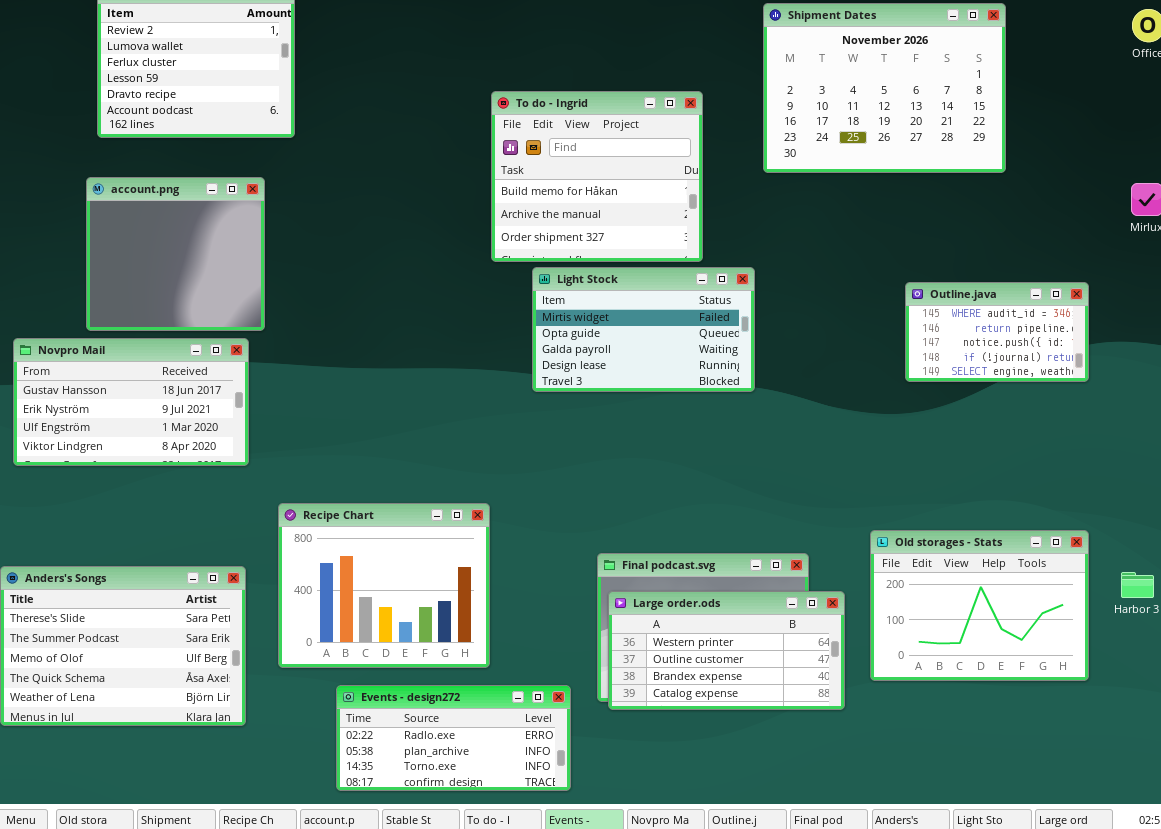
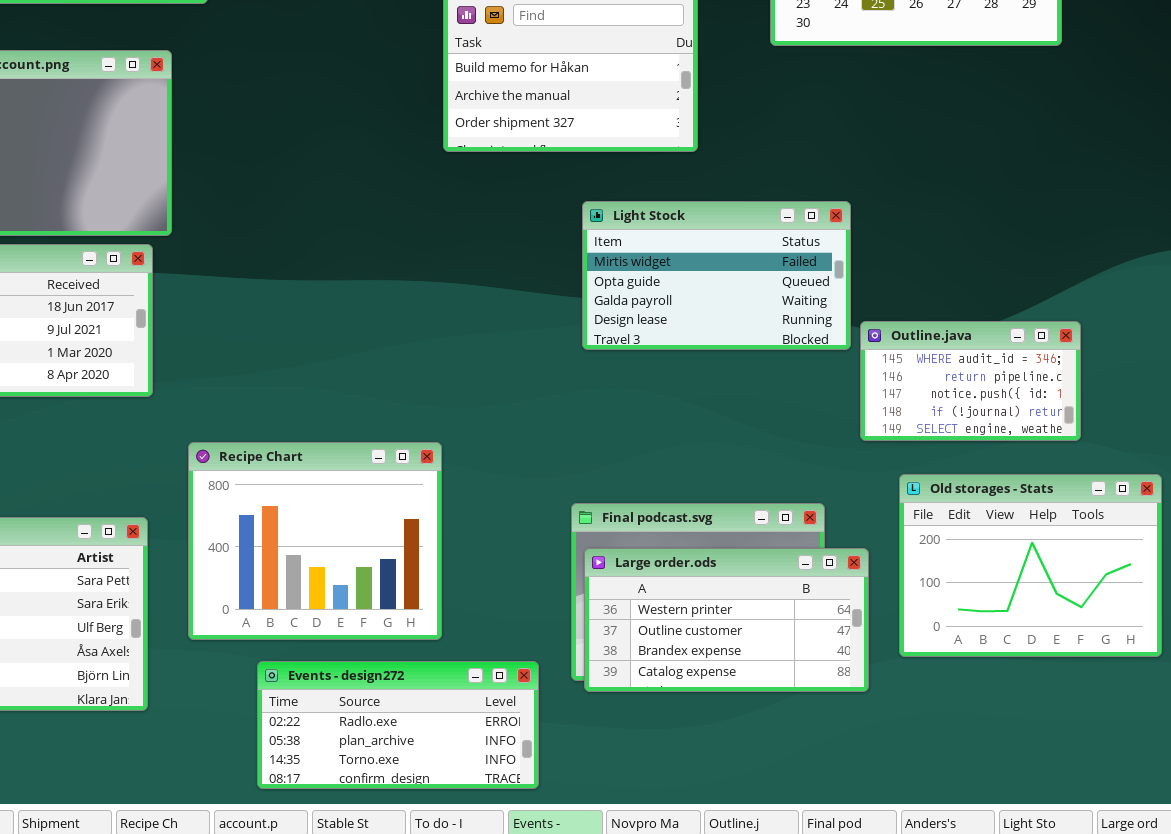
Light Stock: [532,267,755,392] -> [582,201,851,350], moved
Outline.java: [905,282,1089,382] -> [860,321,1081,441], moved

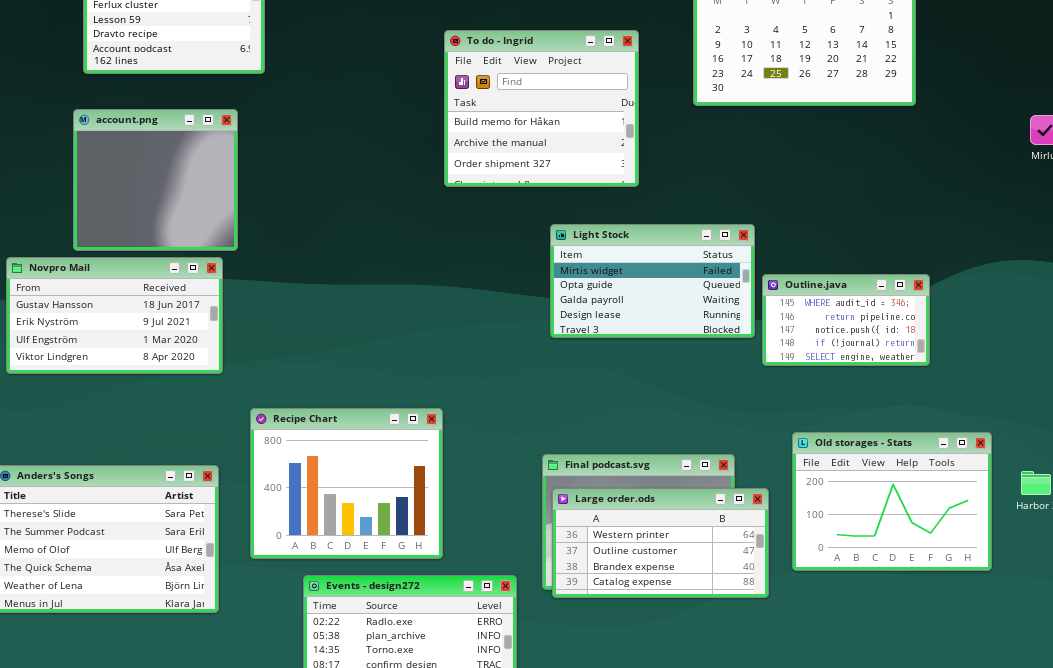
Outline.java: [860,321,1081,441] -> [762,274,930,366], moved

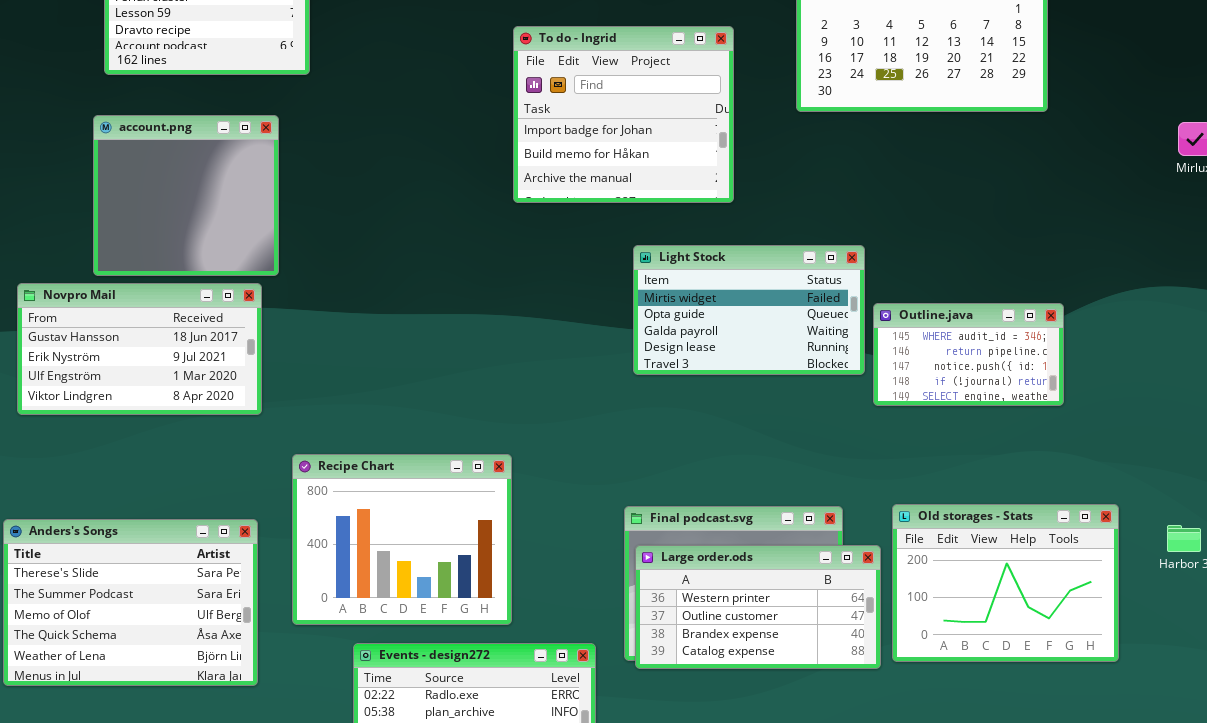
To do - Ingrid: [444,30,639,187] -> [513,26,734,203], scrolled up 1 row
Old storages - Stats: [792,432,992,571] -> [892,504,1119,662], moved

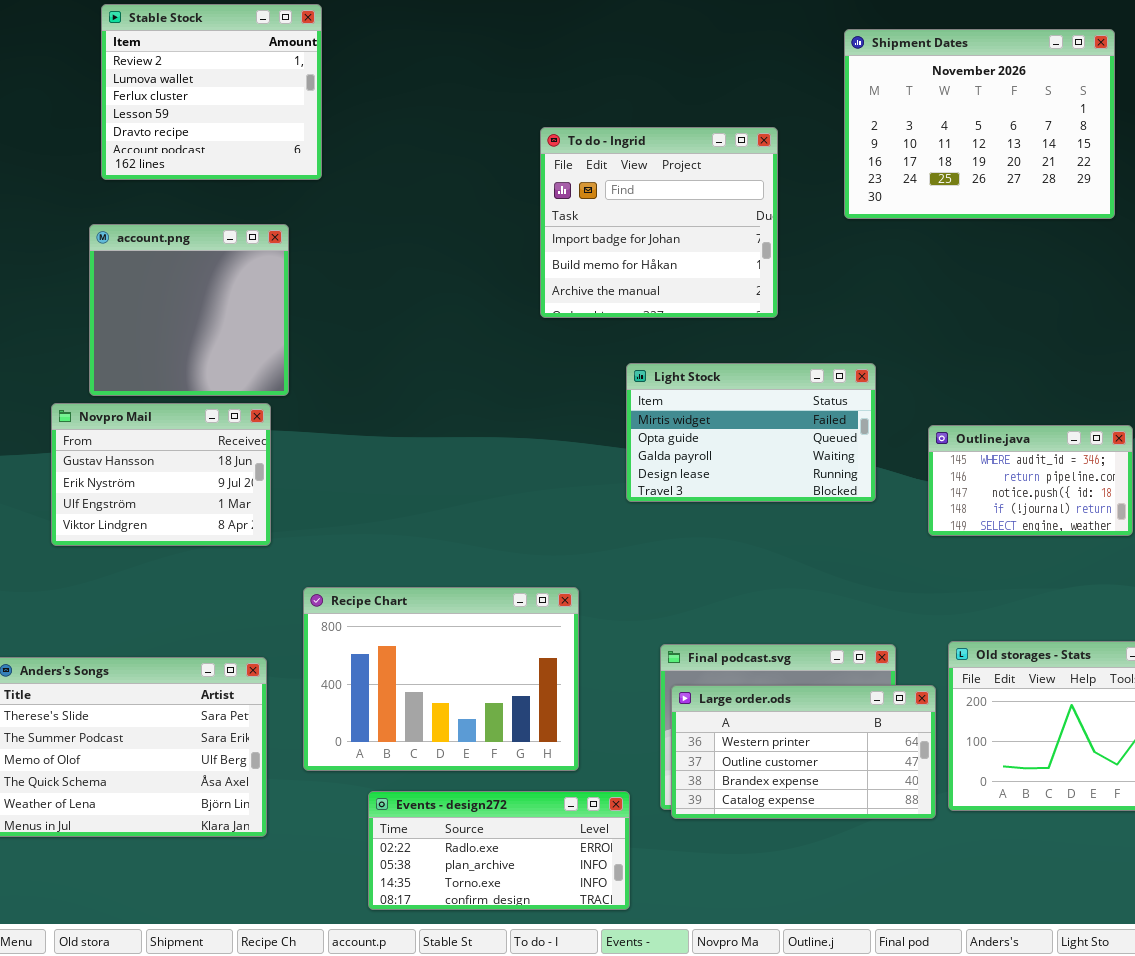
Light Stock: [633,245,865,375] -> [626,363,876,502], moved
Novpro Mail: [17,283,262,415] -> [51,403,271,546], resized
Recipe Chart: [292,454,512,625] -> [303,587,579,771], resized

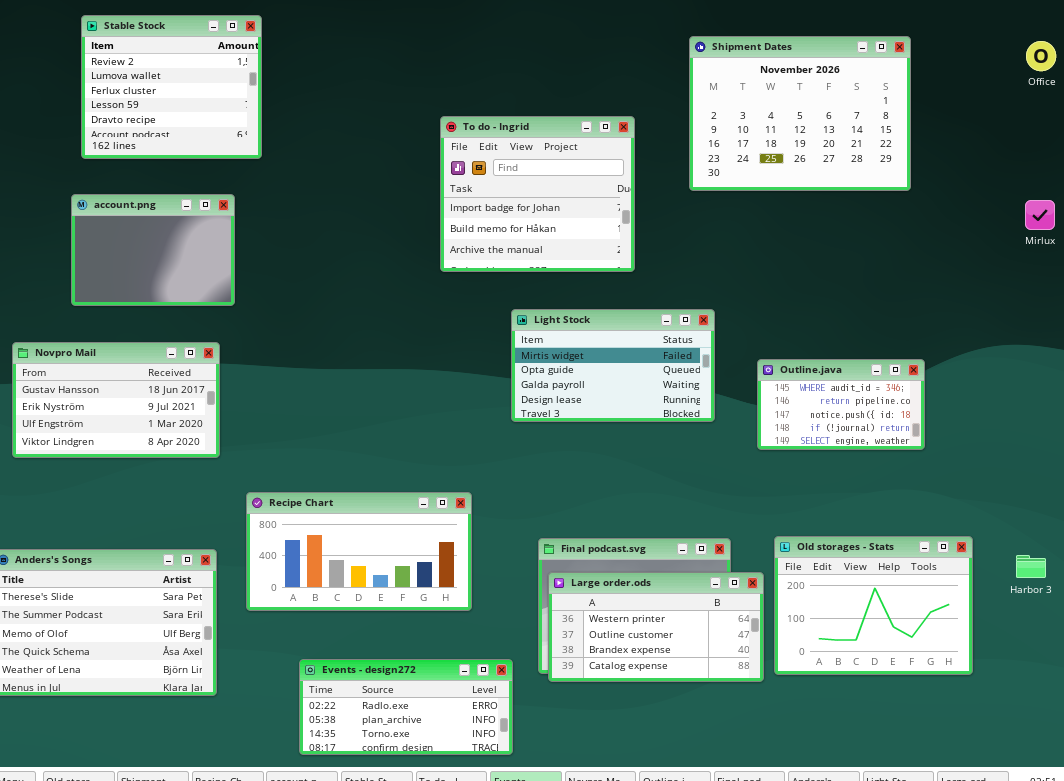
account.png: [89,224,289,396] -> [71,194,235,306], resized
Novpro Mail: [51,403,271,546] -> [12,342,220,458], resized
Recipe Chart: [303,587,579,771] -> [246,492,472,611], resized

